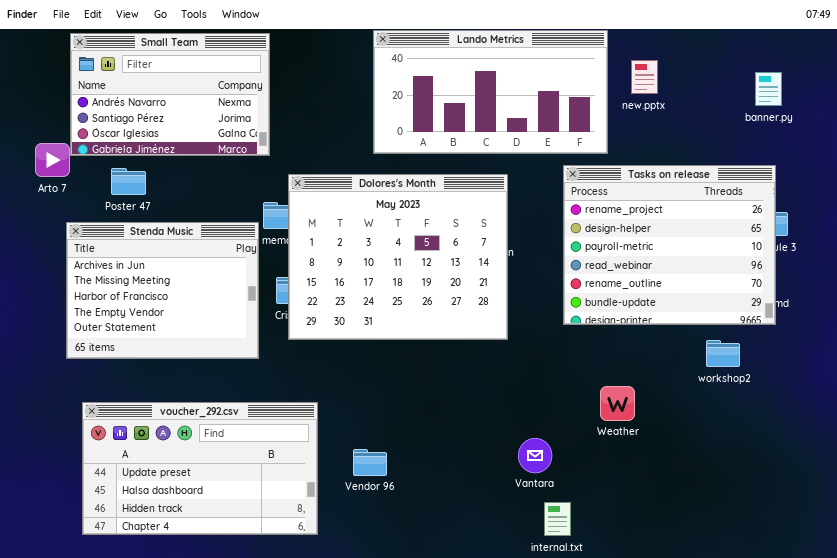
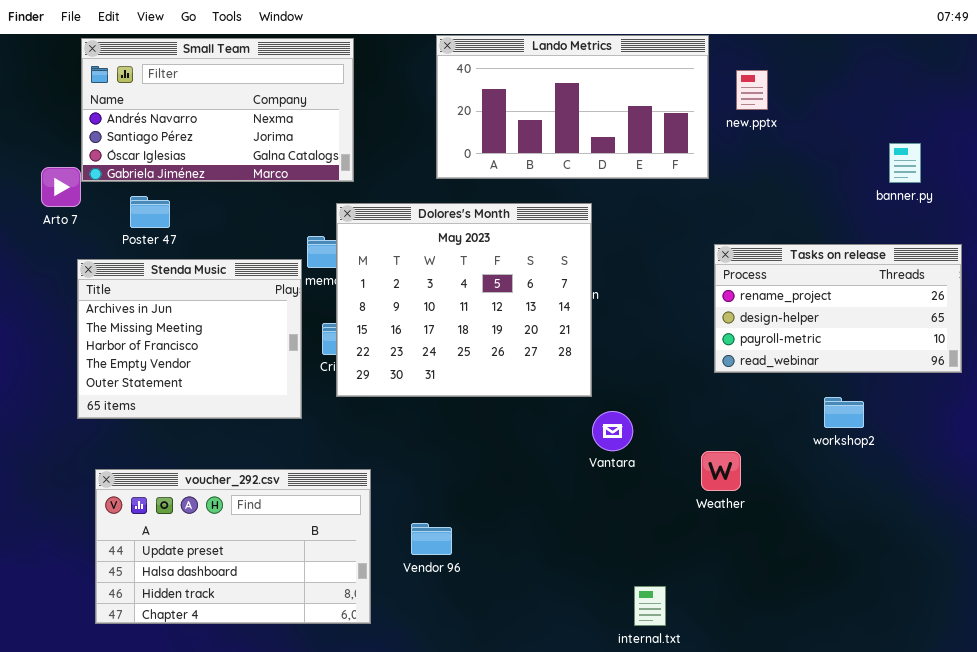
Small Team: [70,33,270,156] -> [81,38,354,182], resized
banner.py: [755,72,782,106] -> [889,143,921,183], moved
Tasks on release: [563,165,776,325] -> [714,244,962,373], moved, resized
Vantara: [518,438,552,473] -> [592,411,633,451], moved

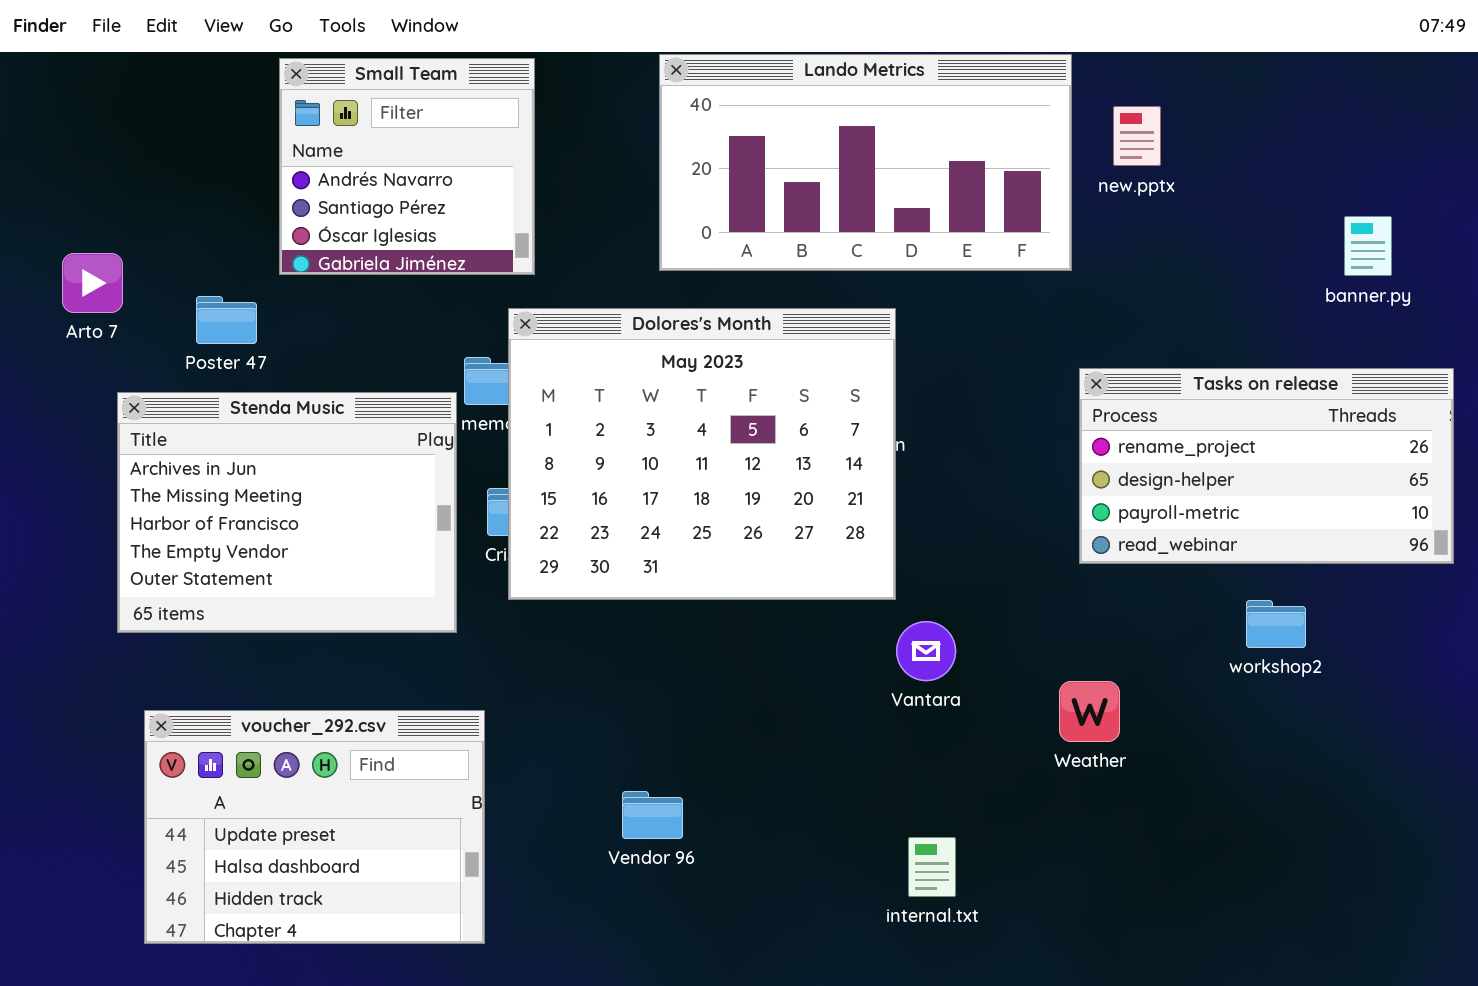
Small Team: [81,38,354,182] -> [279,58,535,275], resized
voucher_292.csv: [95,469,371,624] -> [144,710,485,944], resized
internal.txt: [634,586,666,626] -> [908,837,956,897], moved

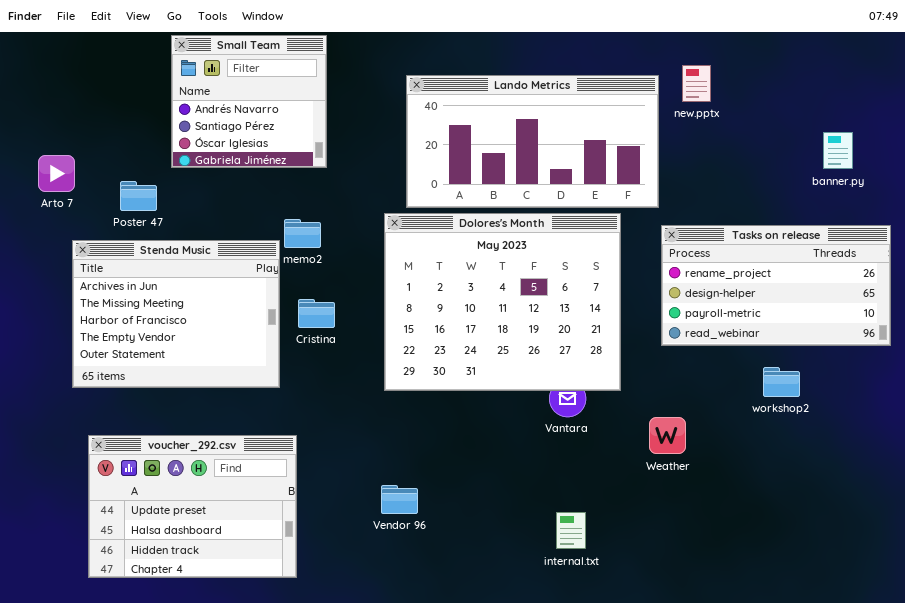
Lando Metrics: [659,54,1072,271] -> [406,75,659,208], moved
Dolores's Month: [508,308,896,600] -> [384,213,621,391], moved

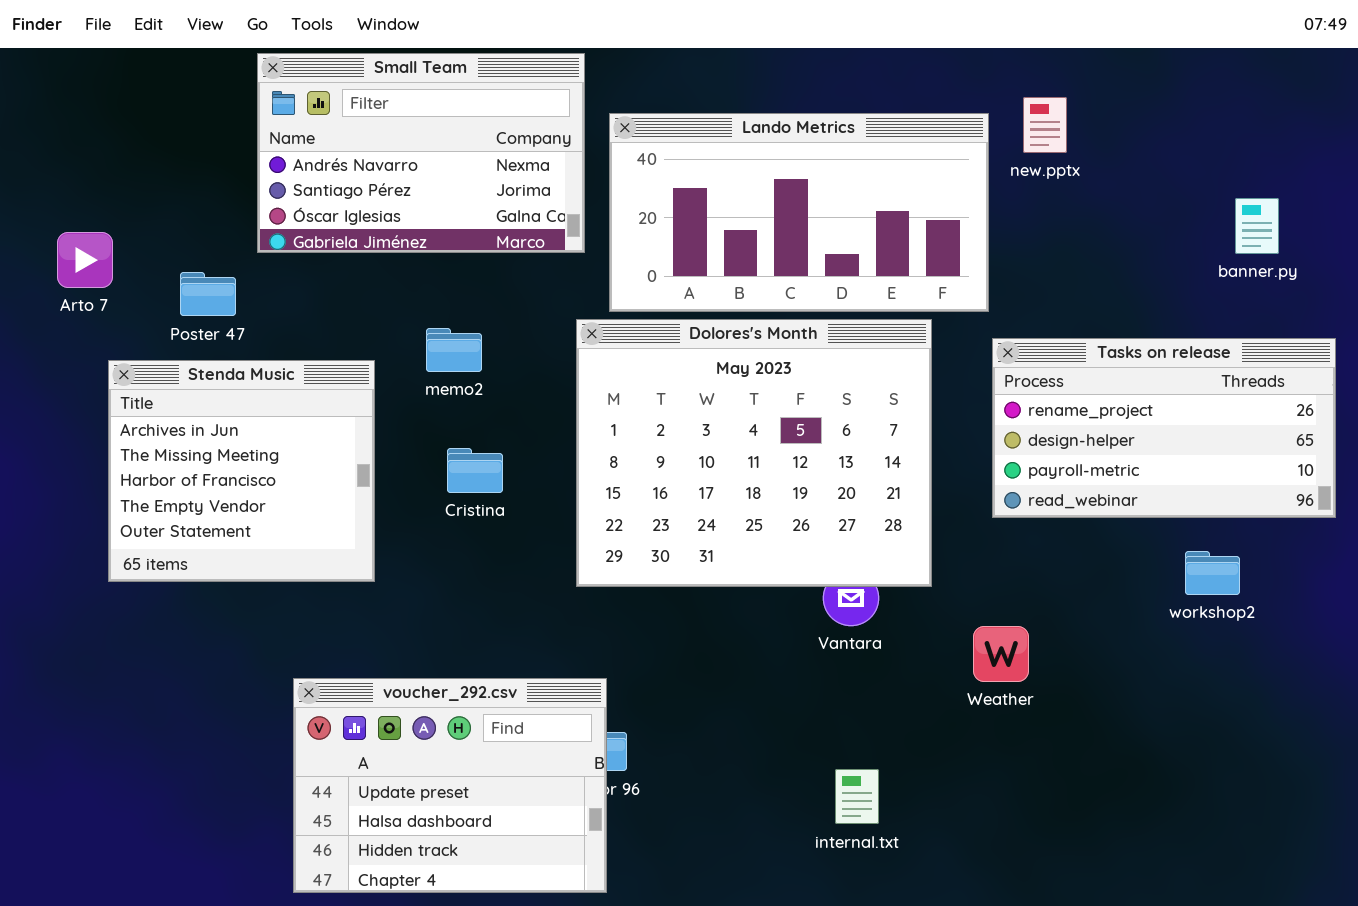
Small Team: [171,35,327,168] -> [257,53,585,253], resized
Stenda Music: [72,240,280,388] -> [108,360,375,582], resized
workshop2: [763,367,800,397] -> [1185,551,1240,595], moved
voucher_292.csv: [88,435,297,578] -> [293,678,607,893], moved

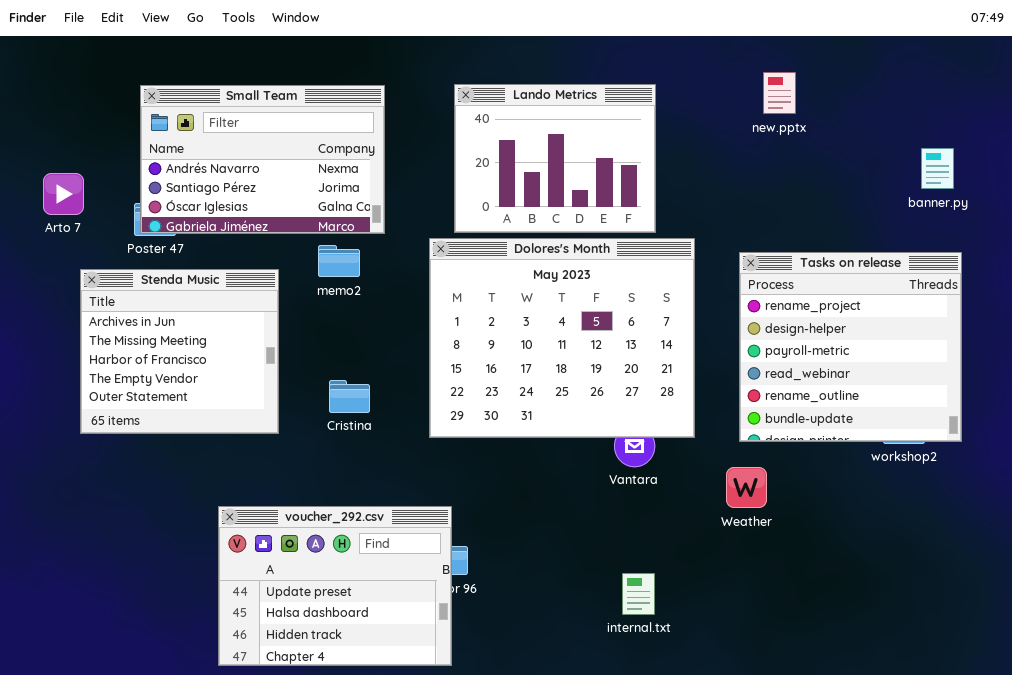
Small Team: [257,53,585,253] -> [140,85,385,234], moved
Lando Metrics: [609,113,989,312] -> [454,84,656,233], resized
Tasks on release: [992,338,1336,518] -> [739,252,962,442], resized
Cristina: [447,448,503,493] -> [329,380,370,413], moved

